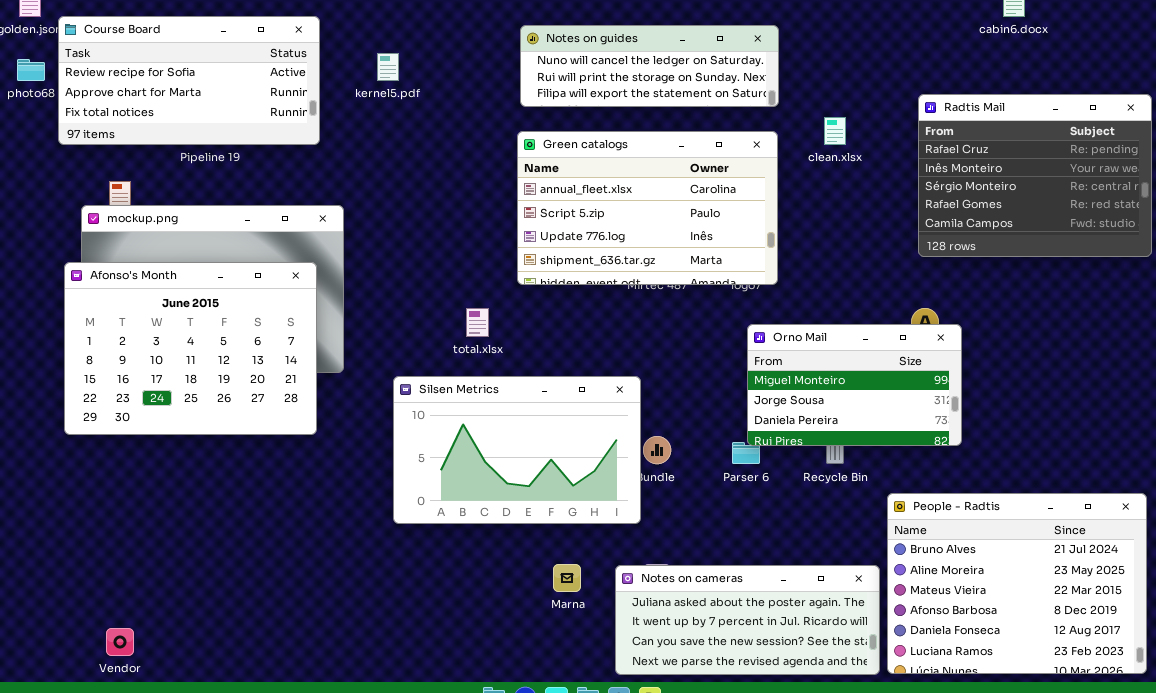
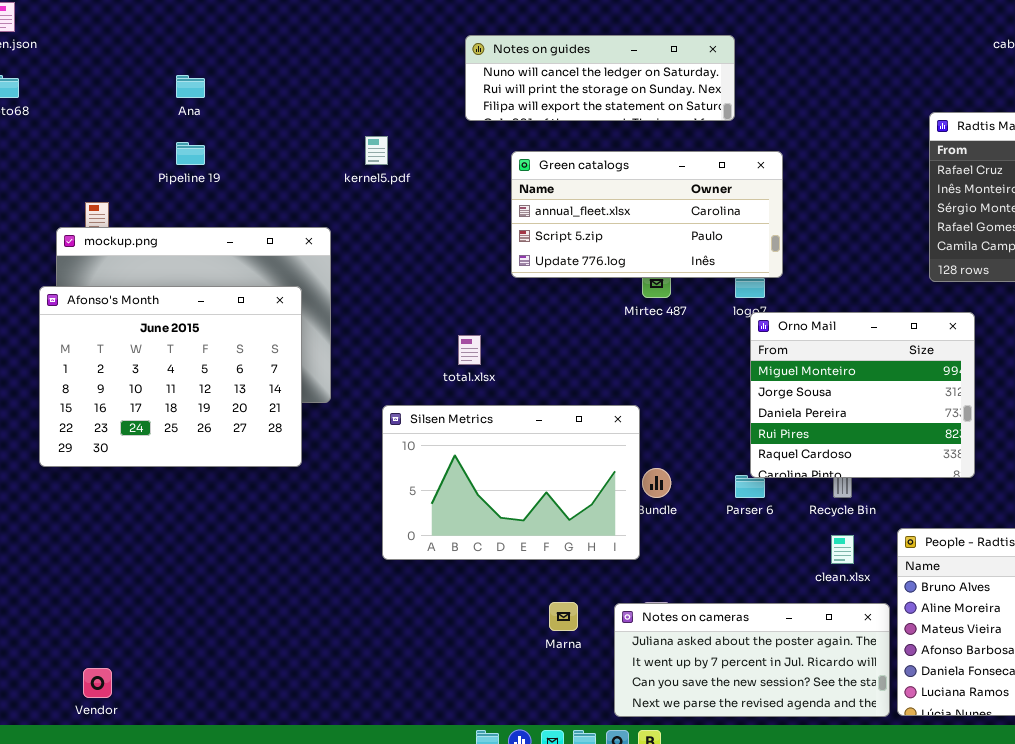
Course Board: [58,16,320,145] -> none, closed
Notes on guides: [520,25,779,107] -> [465,35,735,121], moved
kernel5.pdf: [377,53,399,81] -> [365,136,388,165], moved
clean.xlsx: [824,117,846,145] -> [831,535,854,564], moved
Green catalogs: [517,131,778,285] -> [511,151,783,278], resized
Orno Mail: [747,324,962,446] -> [750,312,975,478], resized

